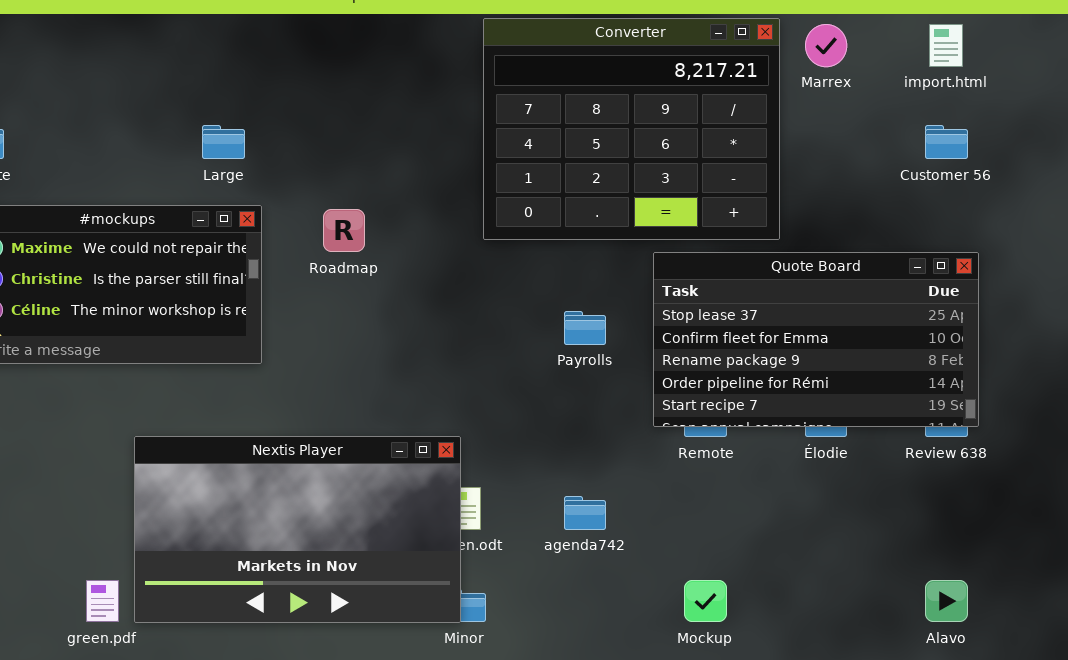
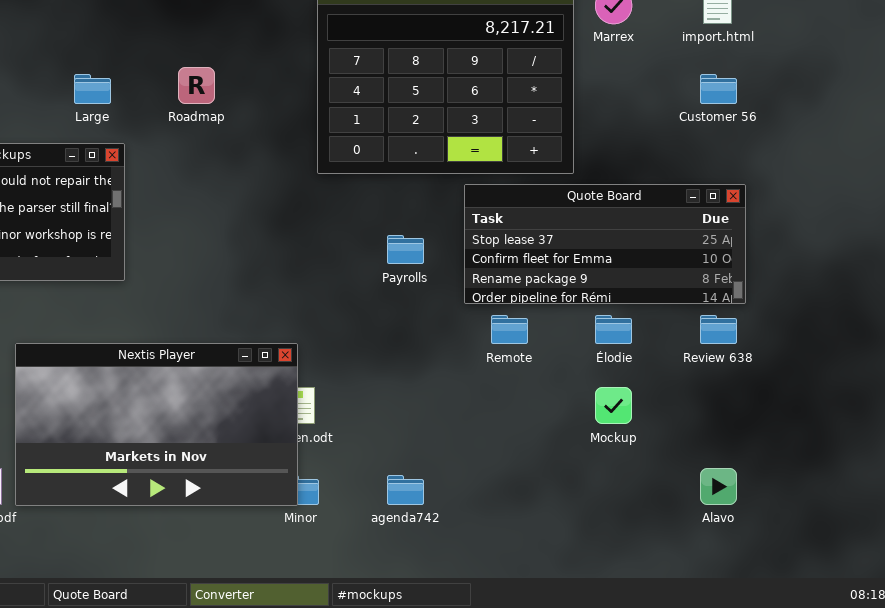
Roadmap: [323,209,365,252] -> [178,67,215,104], moved
Quote Board: [653,252,979,427] -> [464,184,746,304], resized
agenda742: [564,496,606,530] -> [387,475,424,505], moved
Mockup: [684,580,727,622] -> [595,387,632,424], moved

